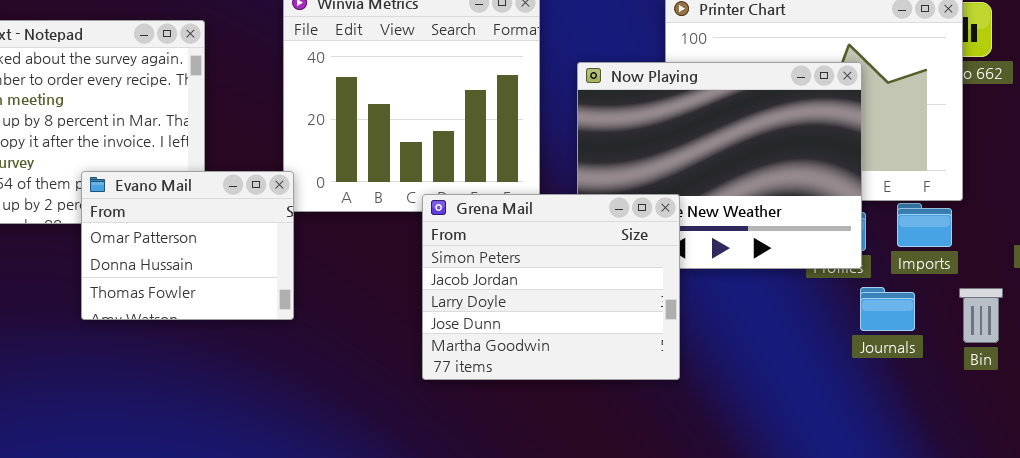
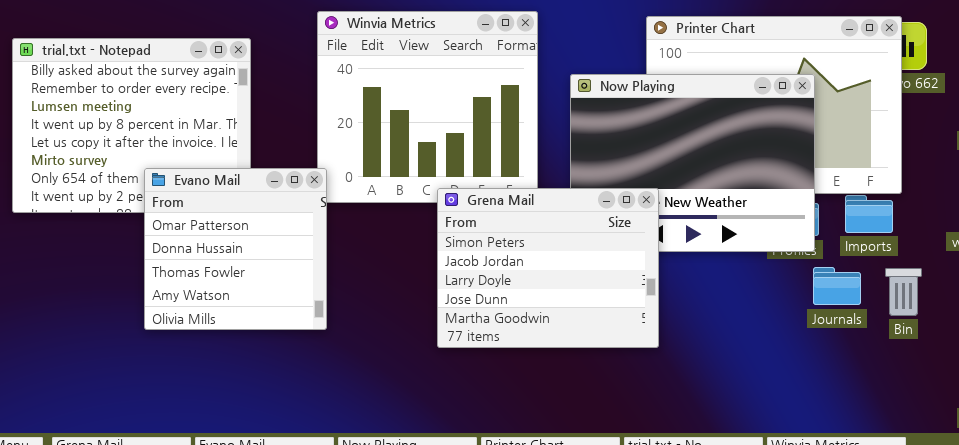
Evano Mail: [81,171,294,320] -> [144,168,327,330], resized
Bin: [959,288,1003,343] -> [885,268,922,316], moved

